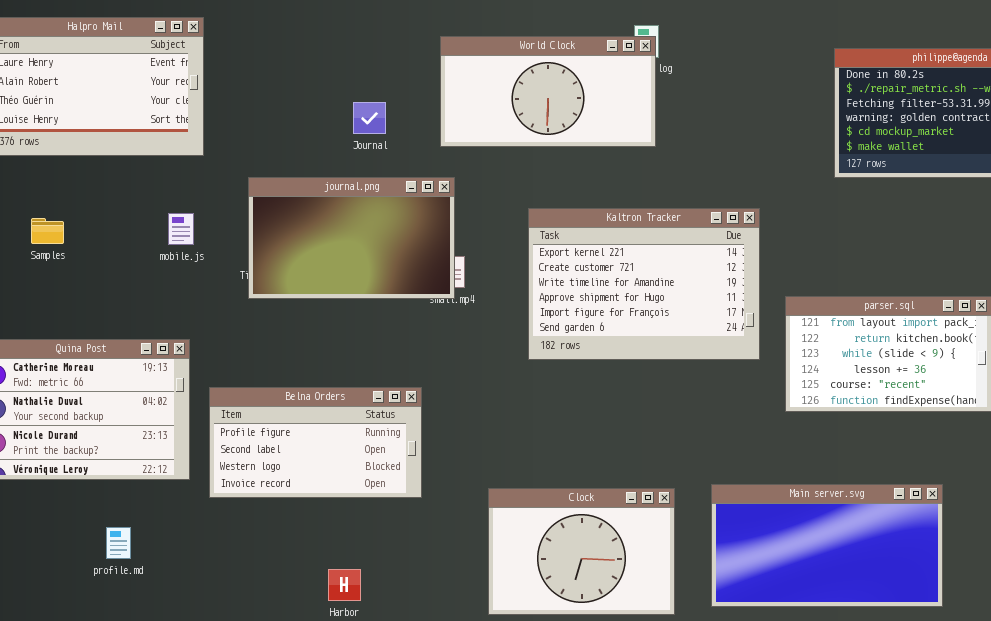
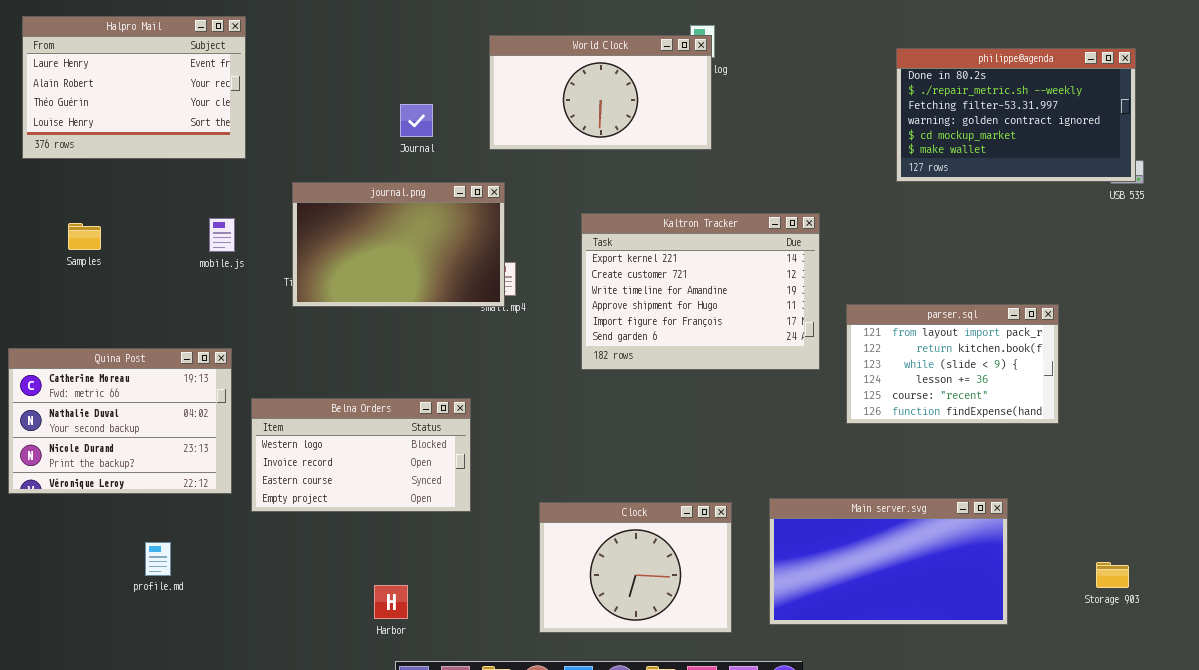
Belna Orders: [209,387,422,498] -> [251,398,471,512], scrolled down 2 rows

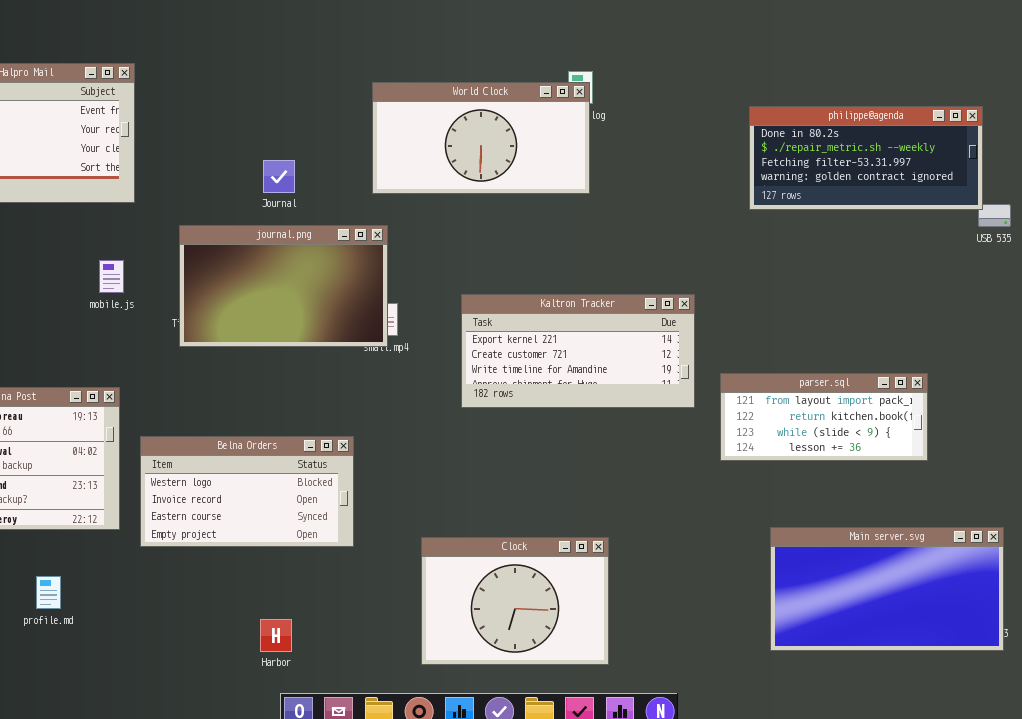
philippe@agenda: [896,48,1136,182] -> [749,106,983,210], moved, resized
Journal: [400,104,433,137] -> [263,160,295,193], moved
Kaltron Tracker: [581,213,820,370] -> [461,294,695,408], resized
parser.sql: [846,304,1059,424] -> [720,373,928,461], resized
Main server.svg: [769,498,1008,625] -> [770,527,1004,651], moved

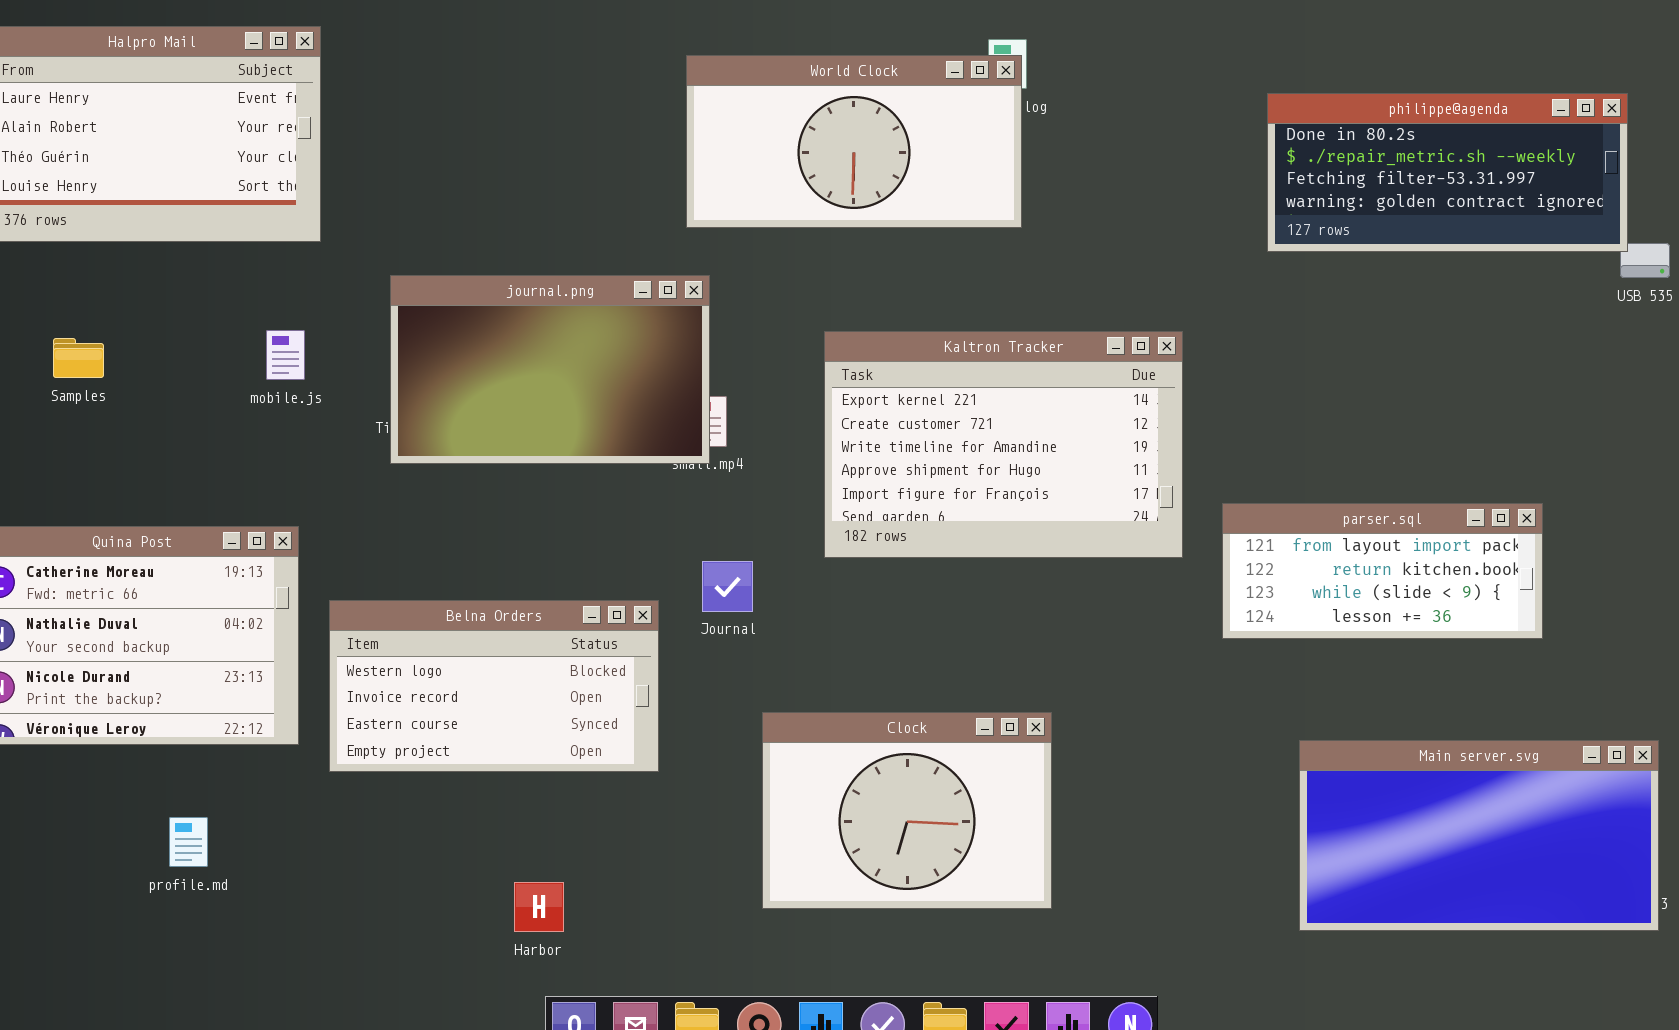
Journal: [263,160,295,193] -> [702,561,753,612], moved
Kaltron Tracker: [461,294,695,408] -> [824,331,1183,558], resized
Clock: [421,537,609,665] -> [762,712,1052,909], moved

